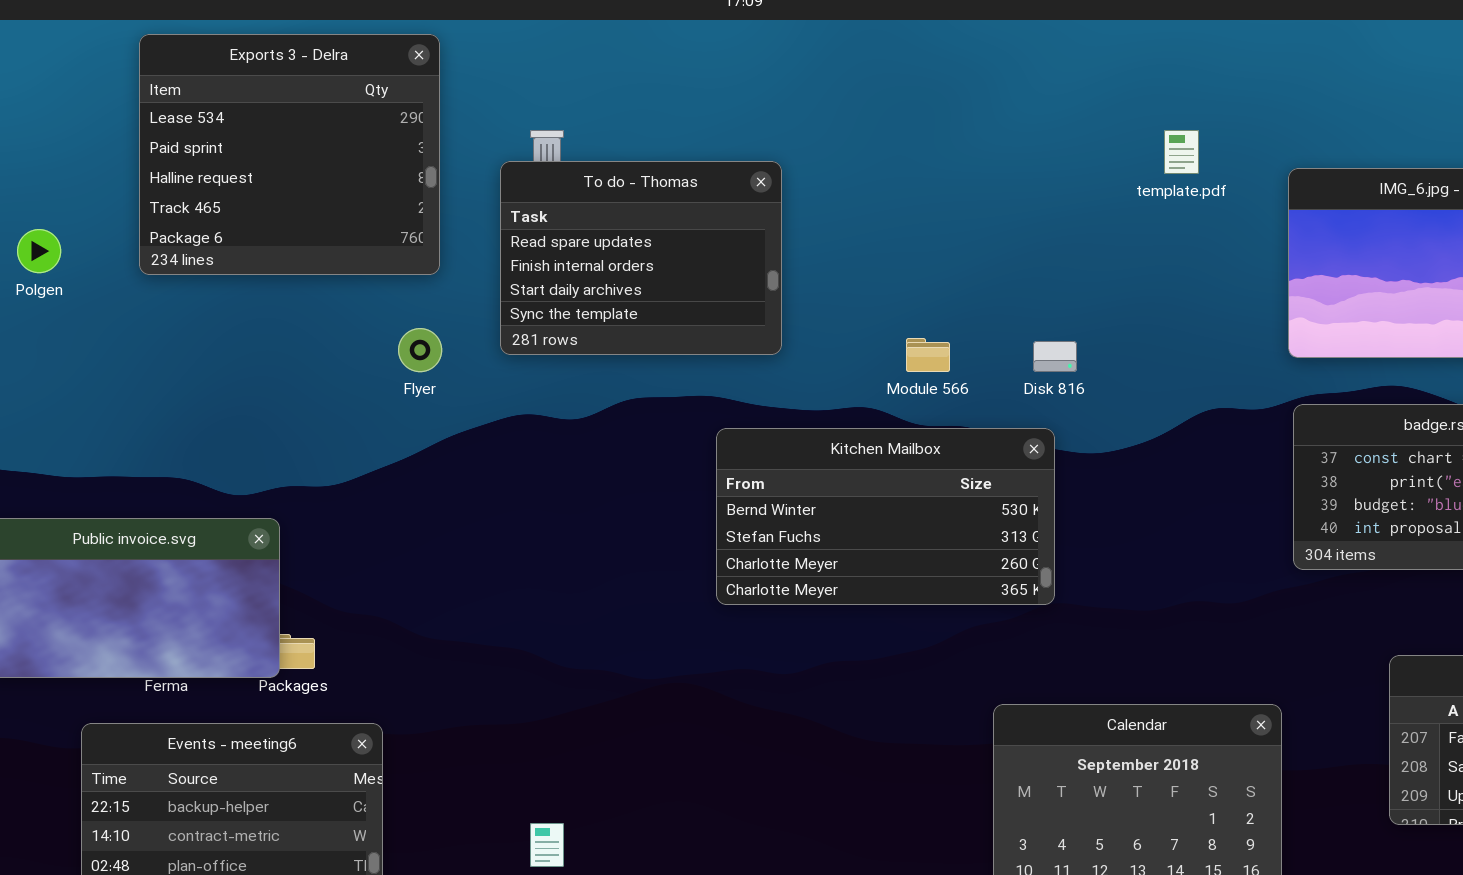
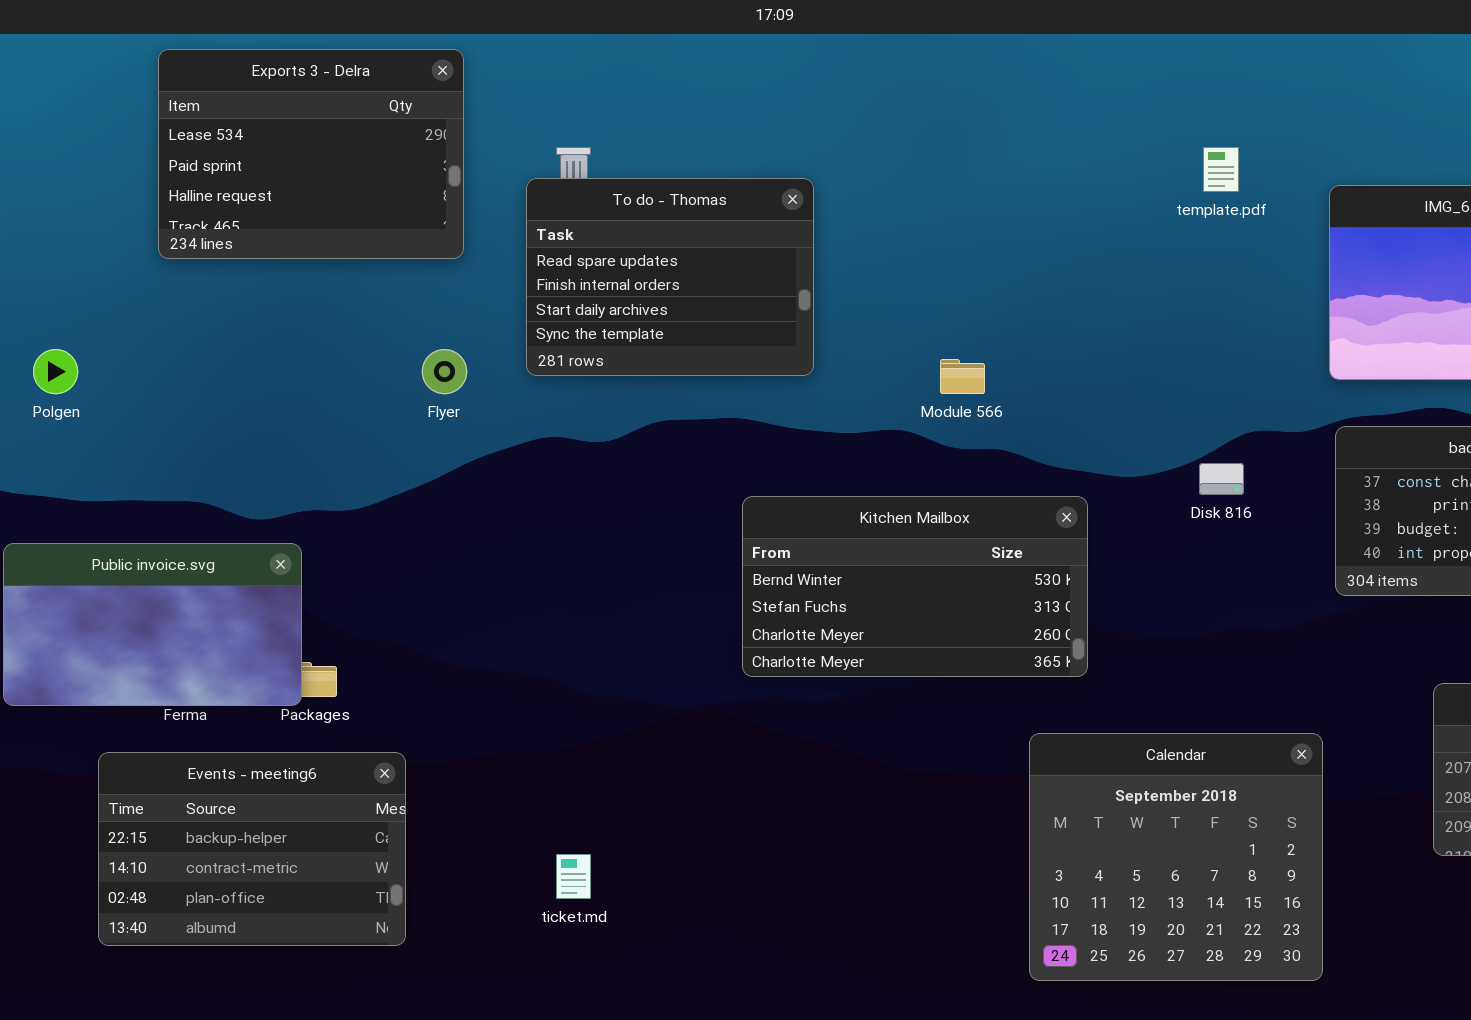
Exports 3 - Delra: [139,34,440,275] -> [158,49,464,259], resized
Polgen: [17,229,61,273] -> [33,349,78,394], moved
Disk 816: [1033,341,1077,372] -> [1199,463,1244,495], moved
Kitchen Mailbox: [716,428,1055,605] -> [742,496,1088,677], moved

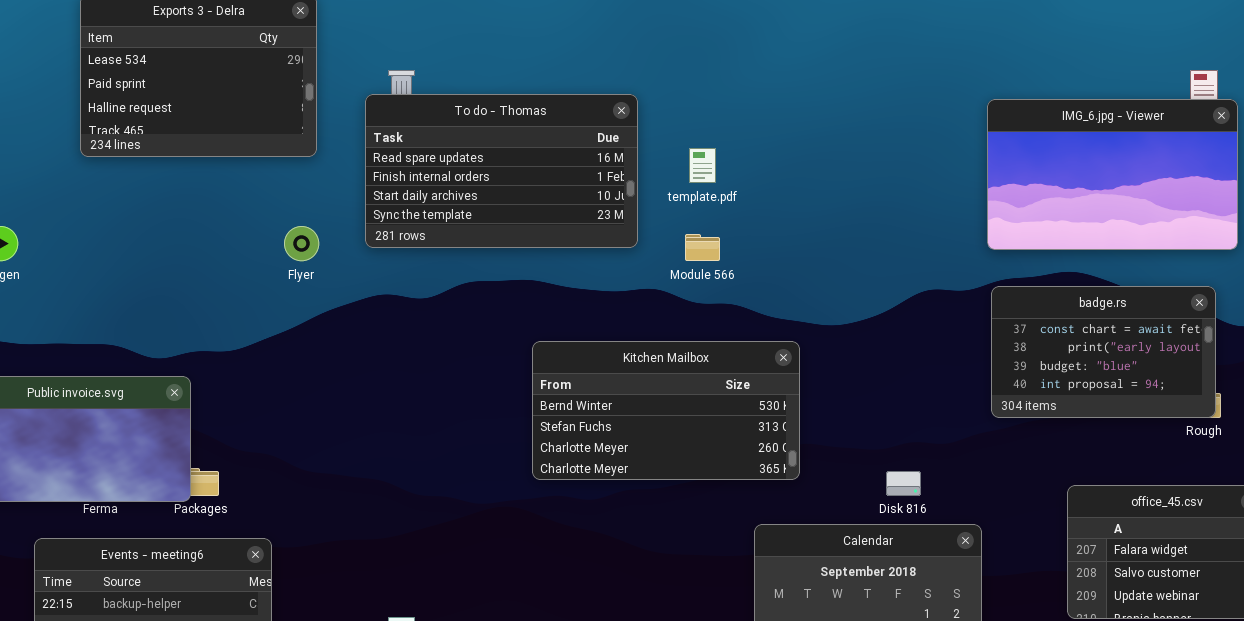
template.pdf: [1203,147,1239,192] -> [689,148,716,183], moved
To do - Thomas: [526,178,814,376] -> [365,94,638,248], resized
Disk 816: [1199,463,1244,495] -> [886,471,921,496], moved

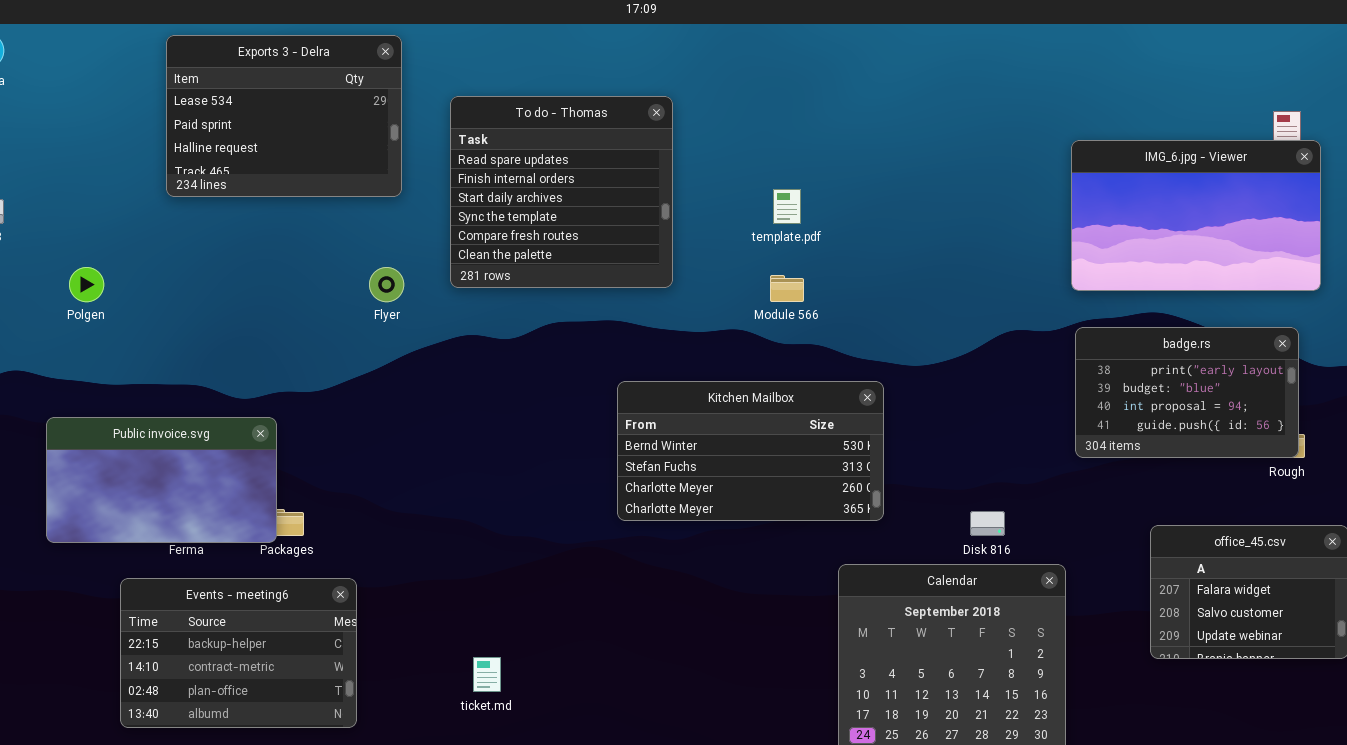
To do - Thomas: [365,94,638,248] -> [450,96,673,288], resized
badge.rs: [991,286,1216,418] -> [1075,327,1299,458], scrolled down 1 row

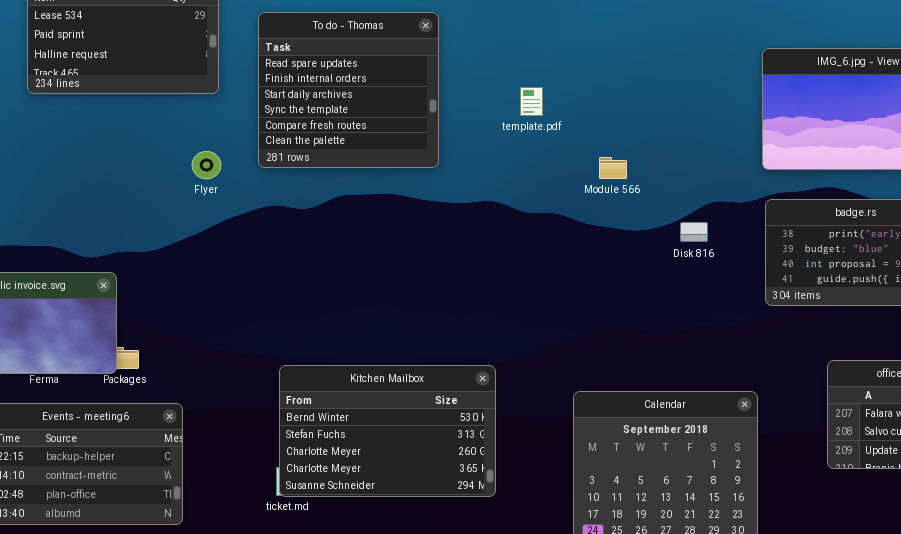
Module 566: [770,275,804,302] -> [599,157,627,179], moved
Kitchen Mailbox: [617,381,884,521] -> [279,365,496,497], moved, resized
Disk 816: [970,511,1005,536] -> [680,222,708,242], moved

